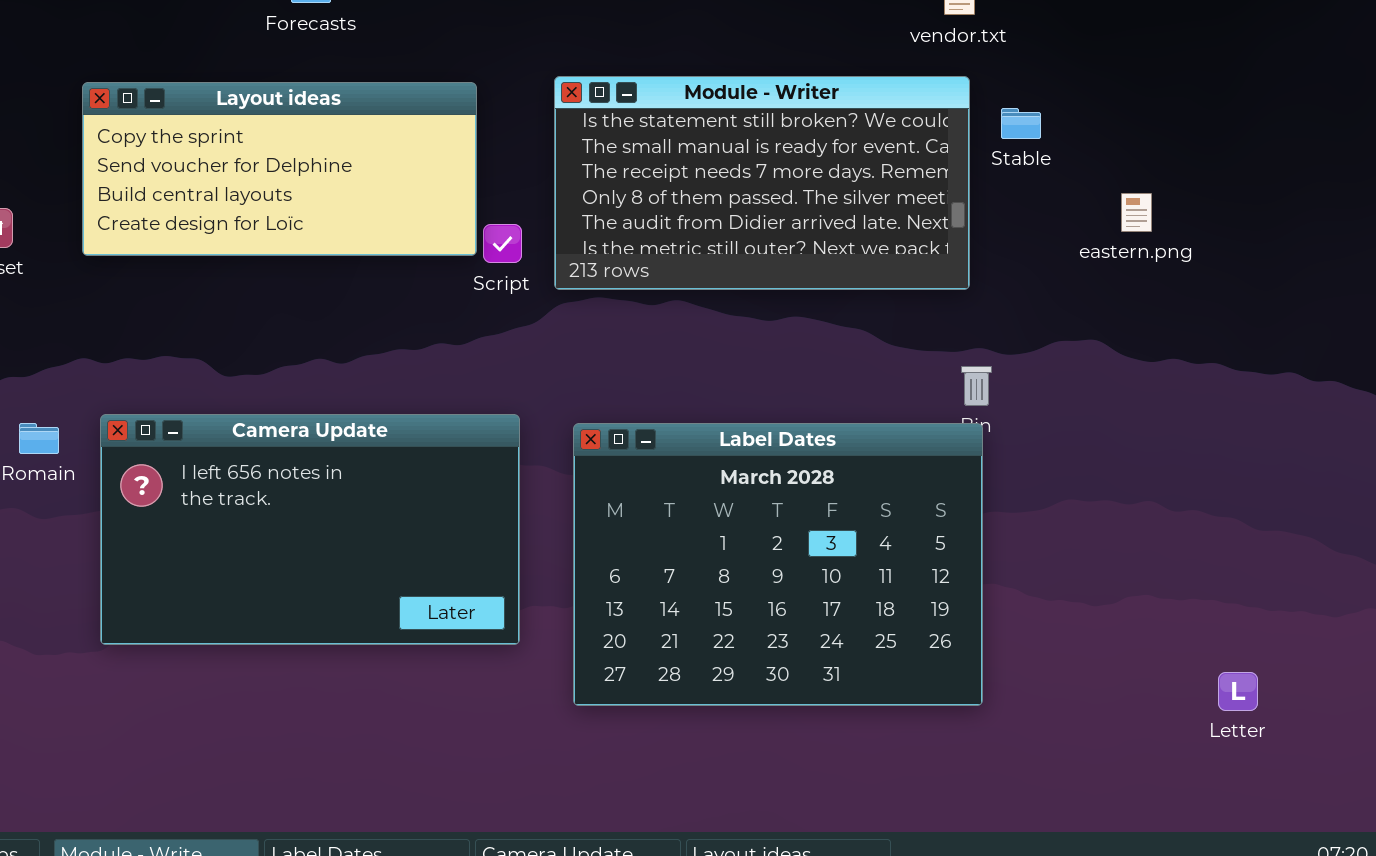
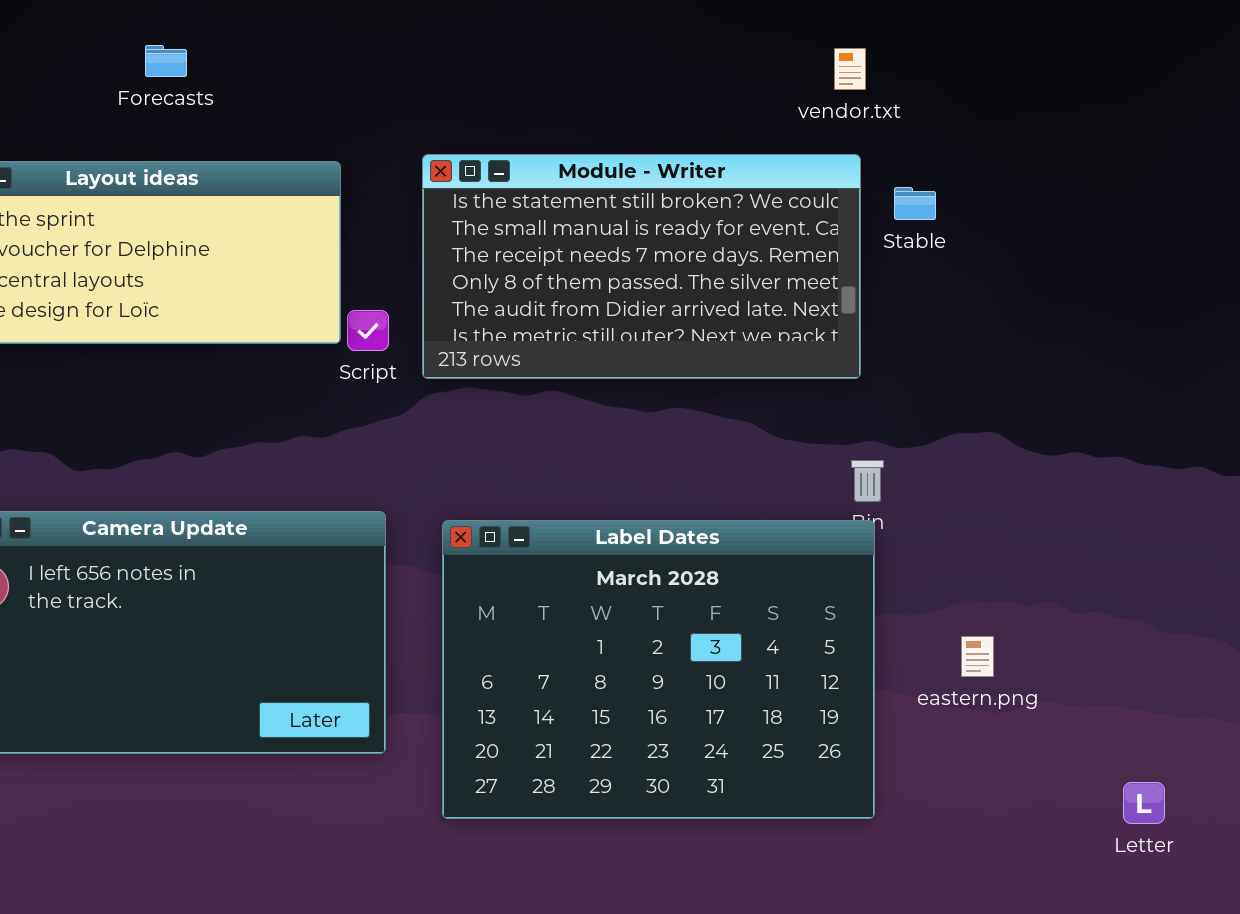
eastern.png: [1121,193,1152,232] -> [961,636,994,677], moved

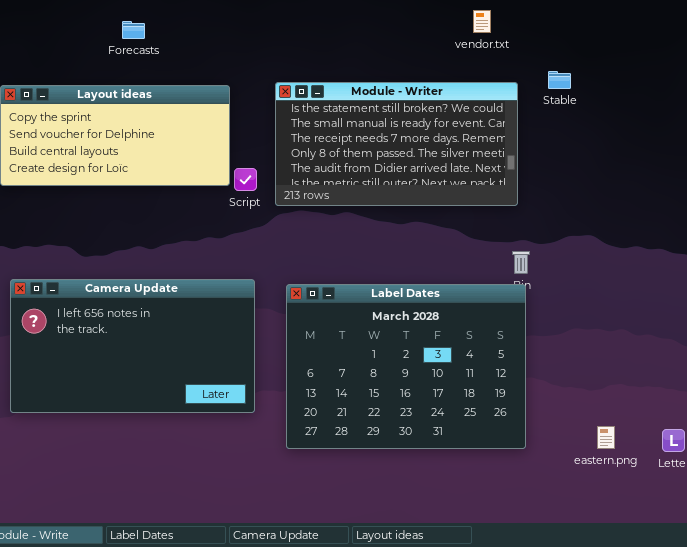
vendor.txt: [834,48,866,90] -> [473,10,491,33], moved
Stable: [894,187,936,220] -> [548,71,571,89], moved
eastern.png: [961,636,994,677] -> [597,426,615,449], moved

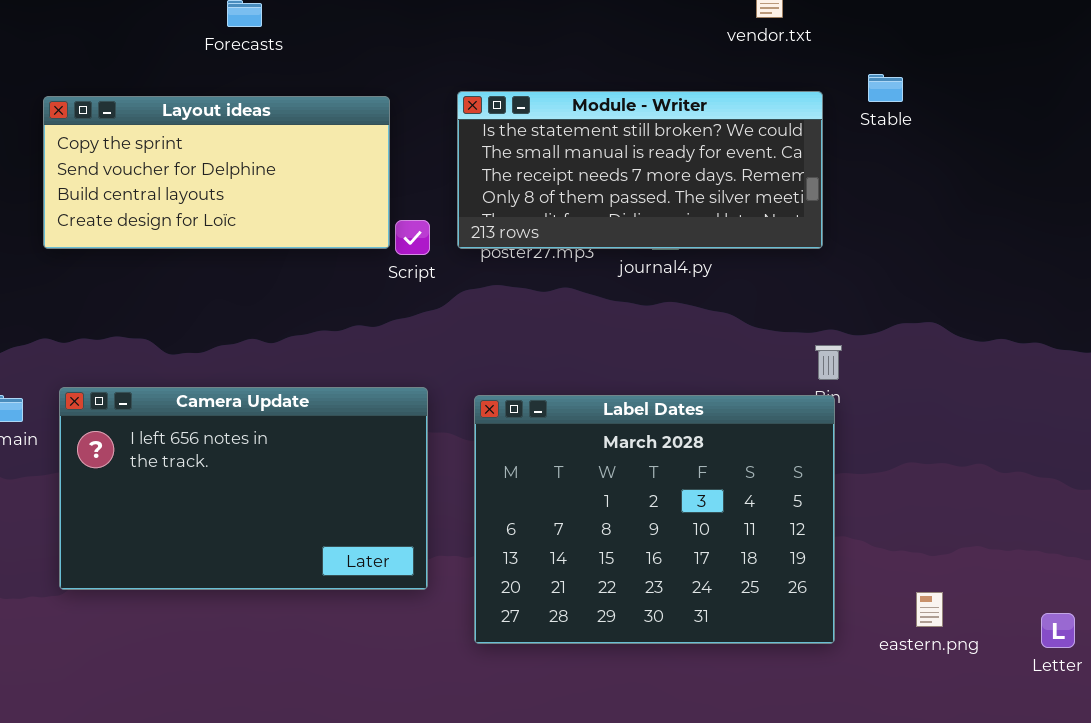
Module - Writer: [275,82,518,206] -> [457,91,823,249], resized
eastern.png: [597,426,615,449] -> [916,592,943,627], moved

